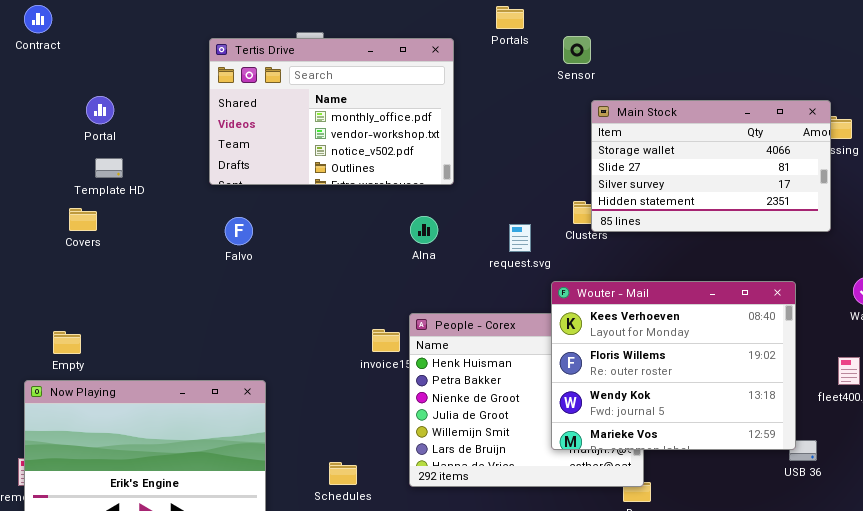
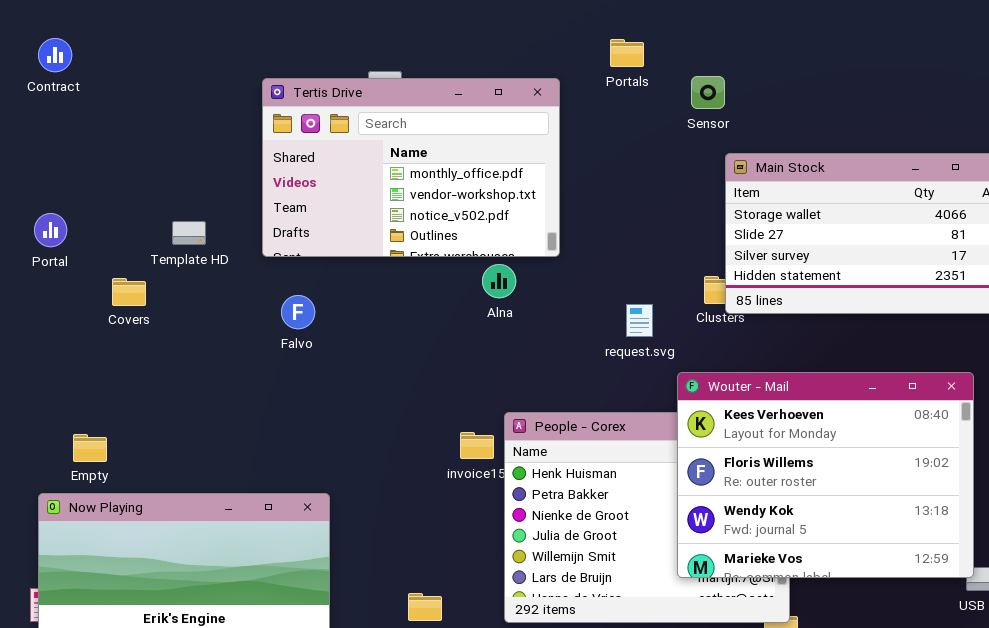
Portal: [86,96,114,124] -> [34,213,67,247], moved
Template HD: [95,158,123,178] -> [172,221,206,245], moved
Covers: [69,208,97,231] -> [112,278,146,306], moved
Alna: [410,216,438,244] -> [482,264,516,298], moved

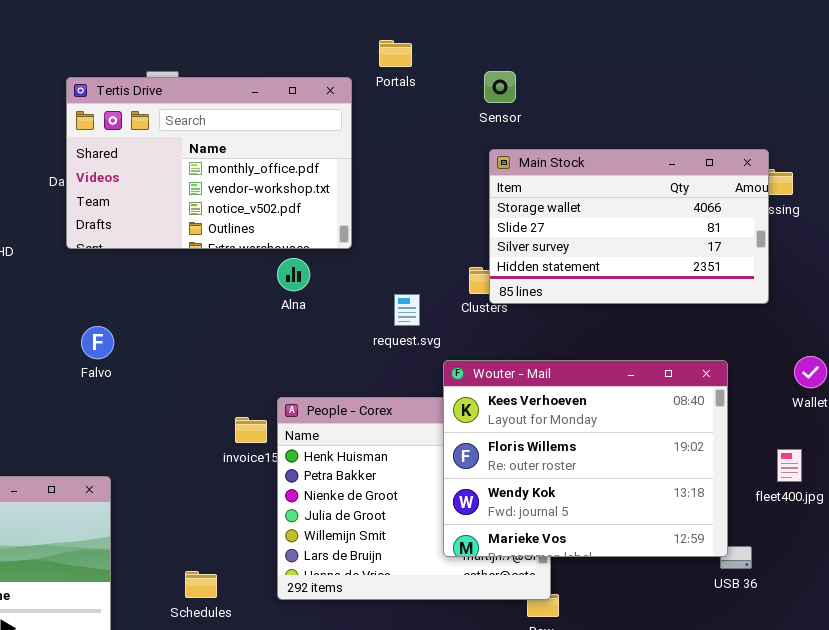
Sensor: [691,76,725,109] -> [484,71,516,103], moved
Tertis Drive: [262,78,560,257] -> [66,77,352,249], moved
Alna: [482,264,516,298] -> [277,258,310,291], moved
Falvo: [281,295,315,329] -> [81,326,114,359], moved

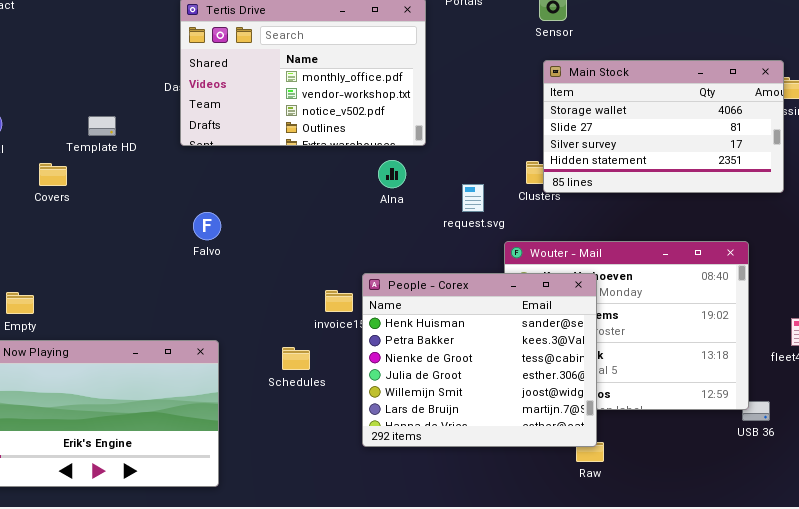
Alna: [277,258,310,291] -> [378,160,406,188], moved
People - Corex: [277,397,551,600] -> [362,273,597,447], raised
Schedules: [185,571,217,598] -> [282,347,310,370], moved

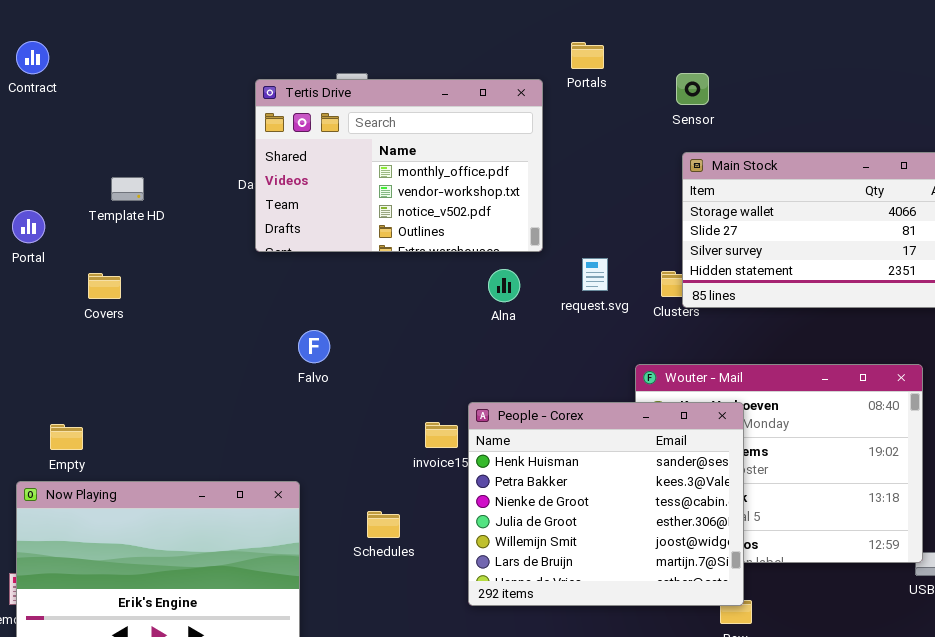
Template HD: [88,116,116,136] -> [111,177,144,201], moved
request.svg: [462,184,484,212] -> [582,258,608,291], moved
Falvo: [193,212,221,240] -> [298,330,330,363], moved
Schedules: [282,347,310,370] -> [367,511,400,538], moved

